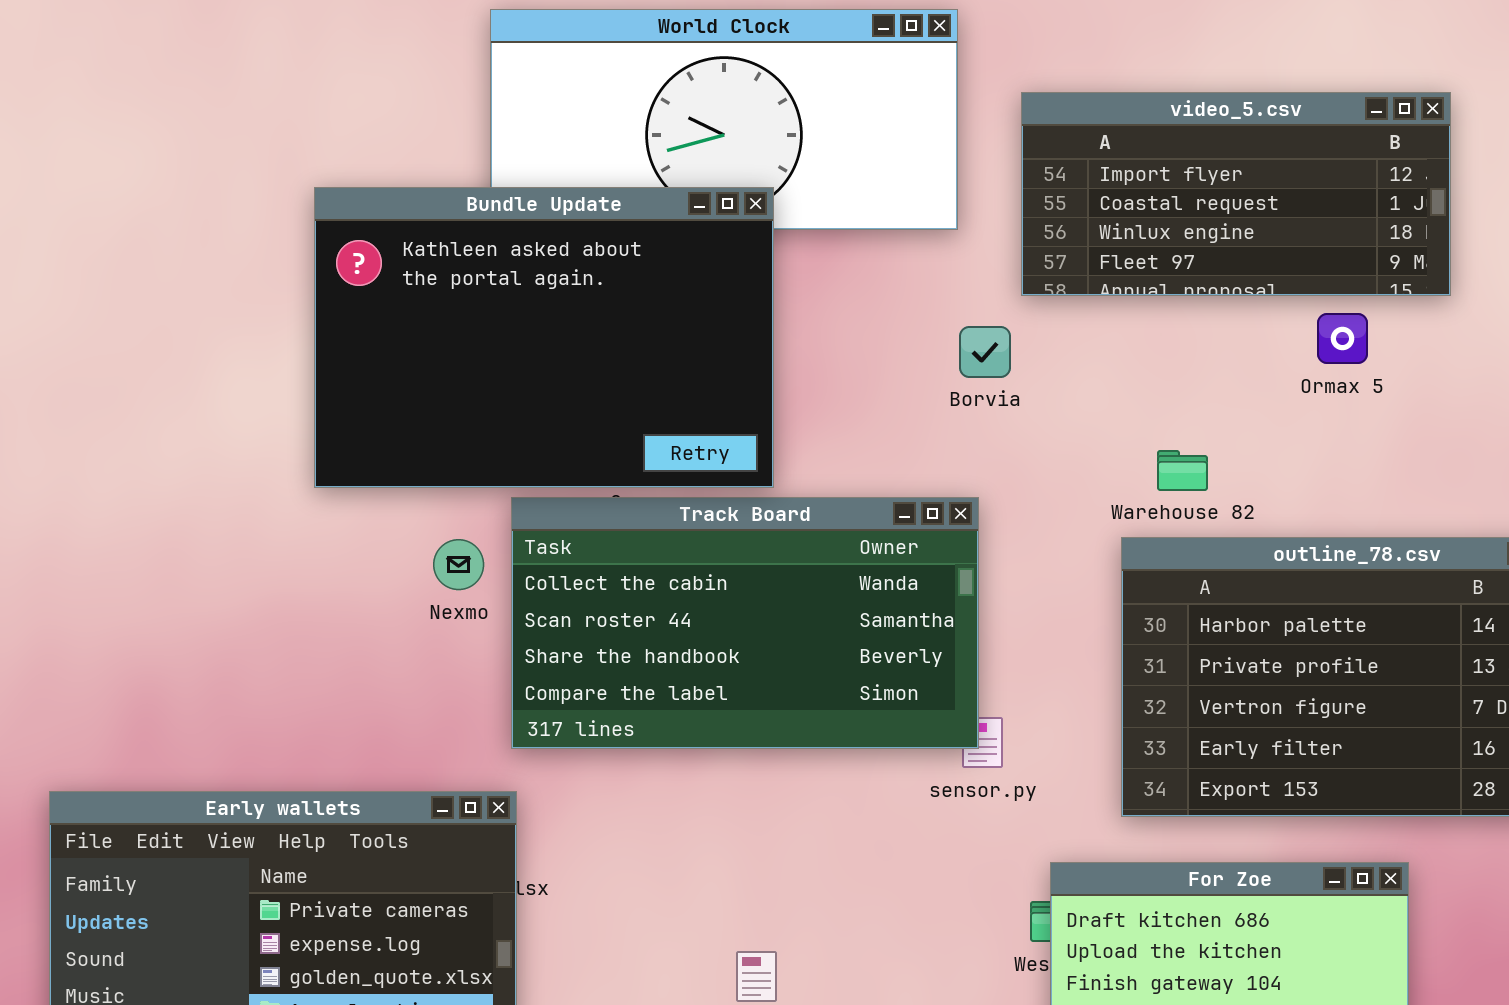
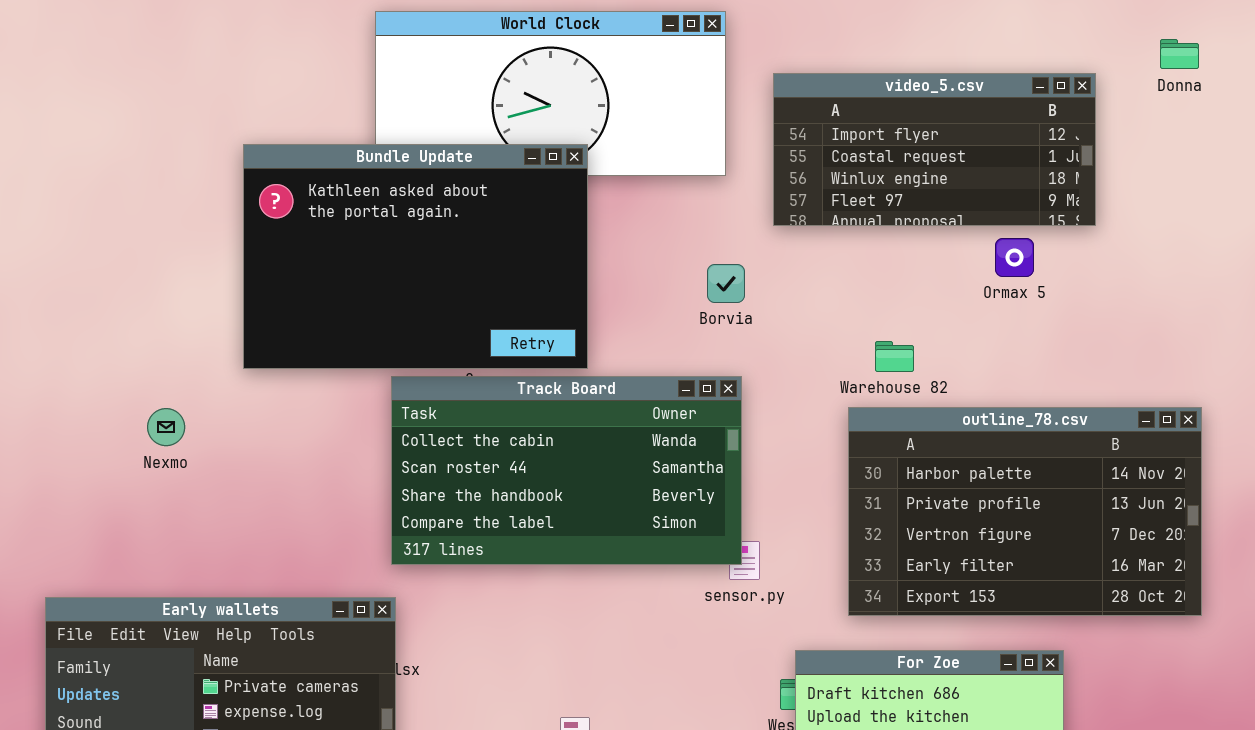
Borvia: [959,326,1011,378] -> [707,264,745,303], moved
Nexmo: [433,539,484,590] -> [147,408,185,446], moved

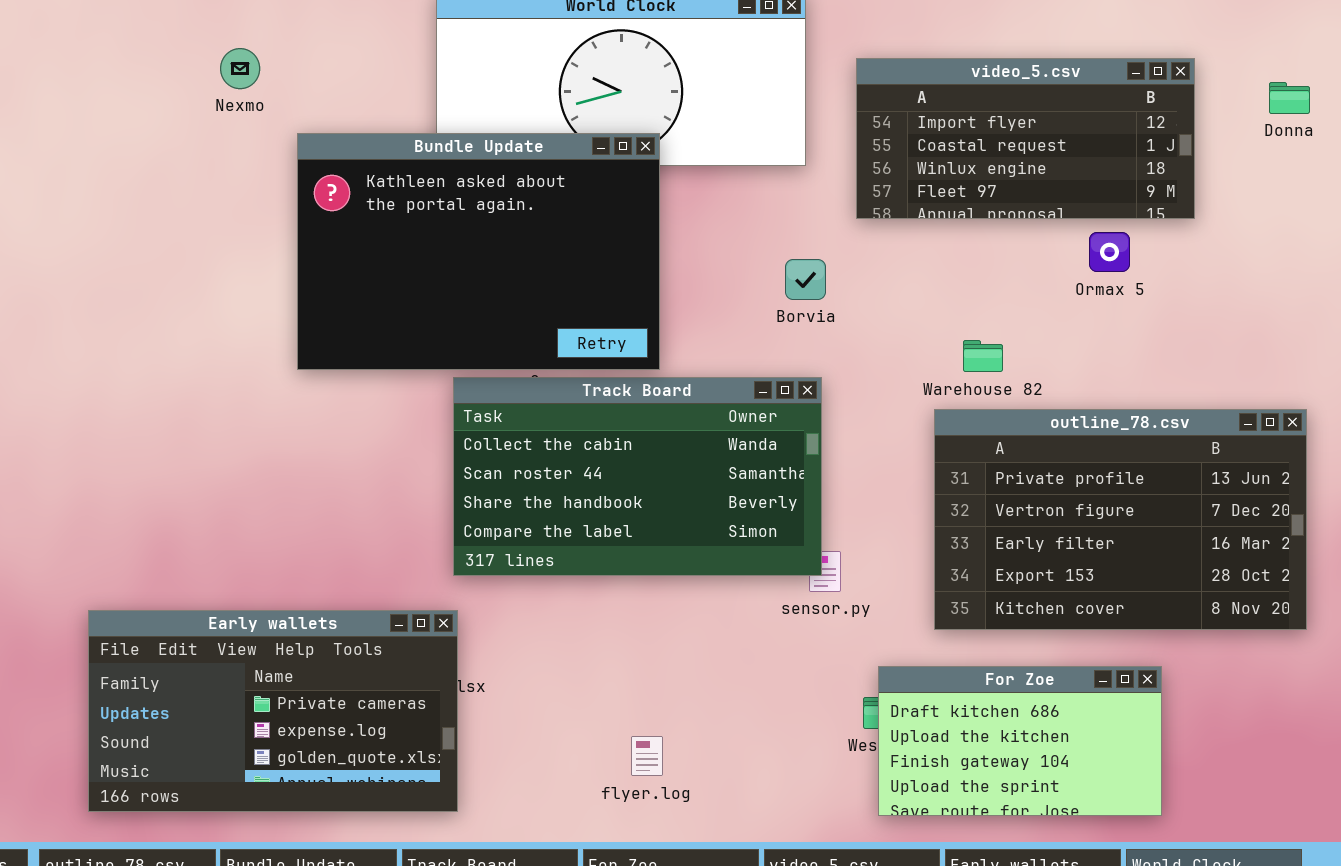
Donna: [1160,39,1199,69] -> [1269,82,1310,114], moved
outline_78.csv: [848,407,1202,616] -> [934,409,1307,630], scrolled down 1 row
Nexmo: [147,408,185,446] -> [220,48,260,89], moved

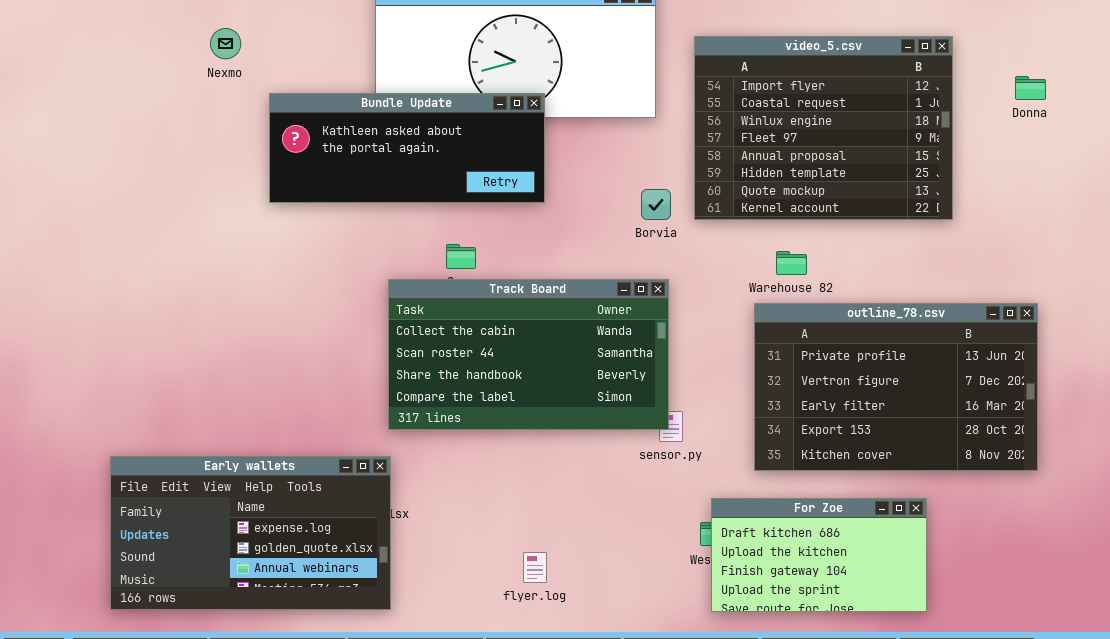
video_5.csv: [856,58,1195,219] -> [694,36,953,220], resized
Donna: [1269,82,1310,114] -> [1015,76,1046,100], moved
Bundle Update: [297,133,660,370] -> [269,93,545,203], resized
Early wallets: [88,610,458,812] -> [110,456,391,610], scrolled down 1 row

